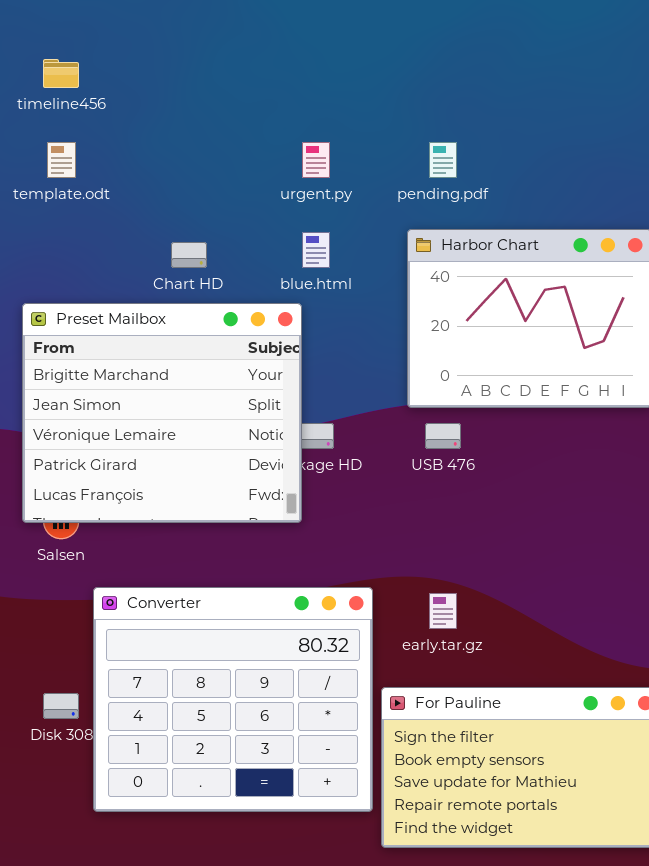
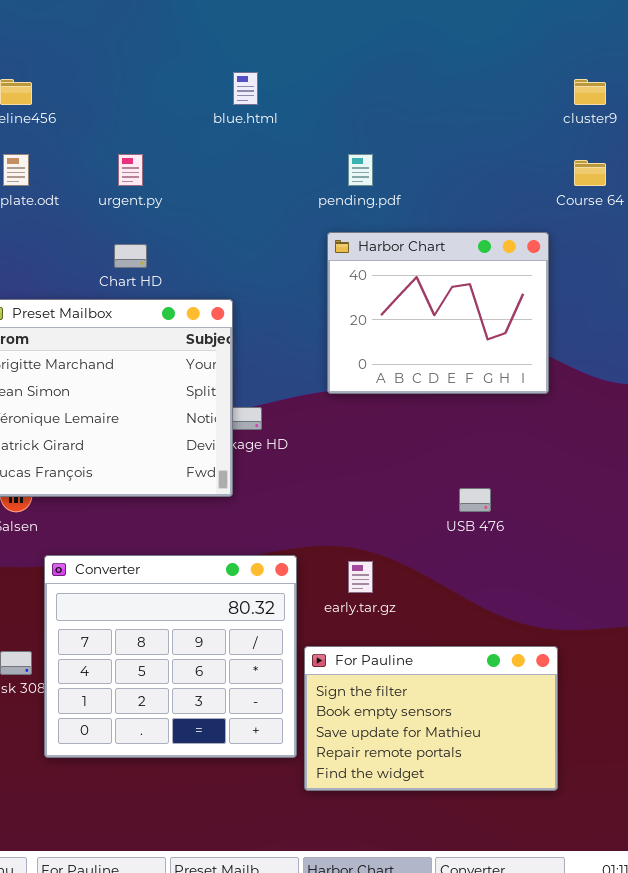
urgent.py: [302,142,330,178] -> [118,154,143,186], moved
blue.html: [302,232,330,268] -> [233,72,258,105], moved
USB 476: [425,423,461,449] -> [459,488,491,512], moved

